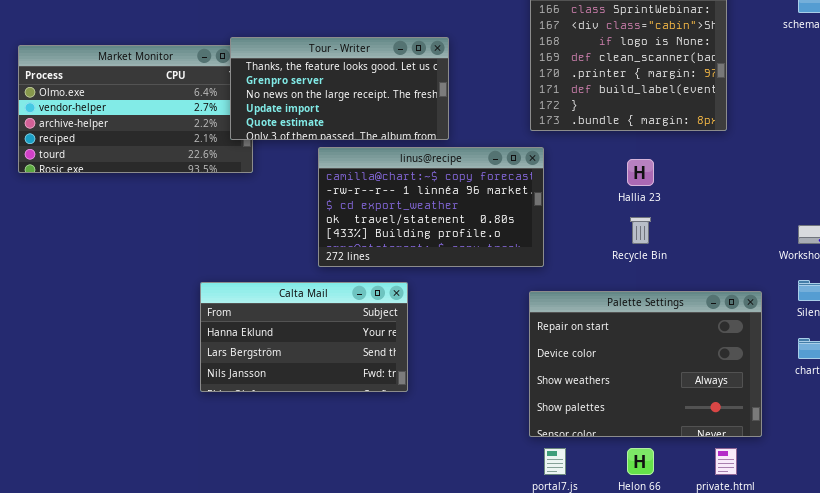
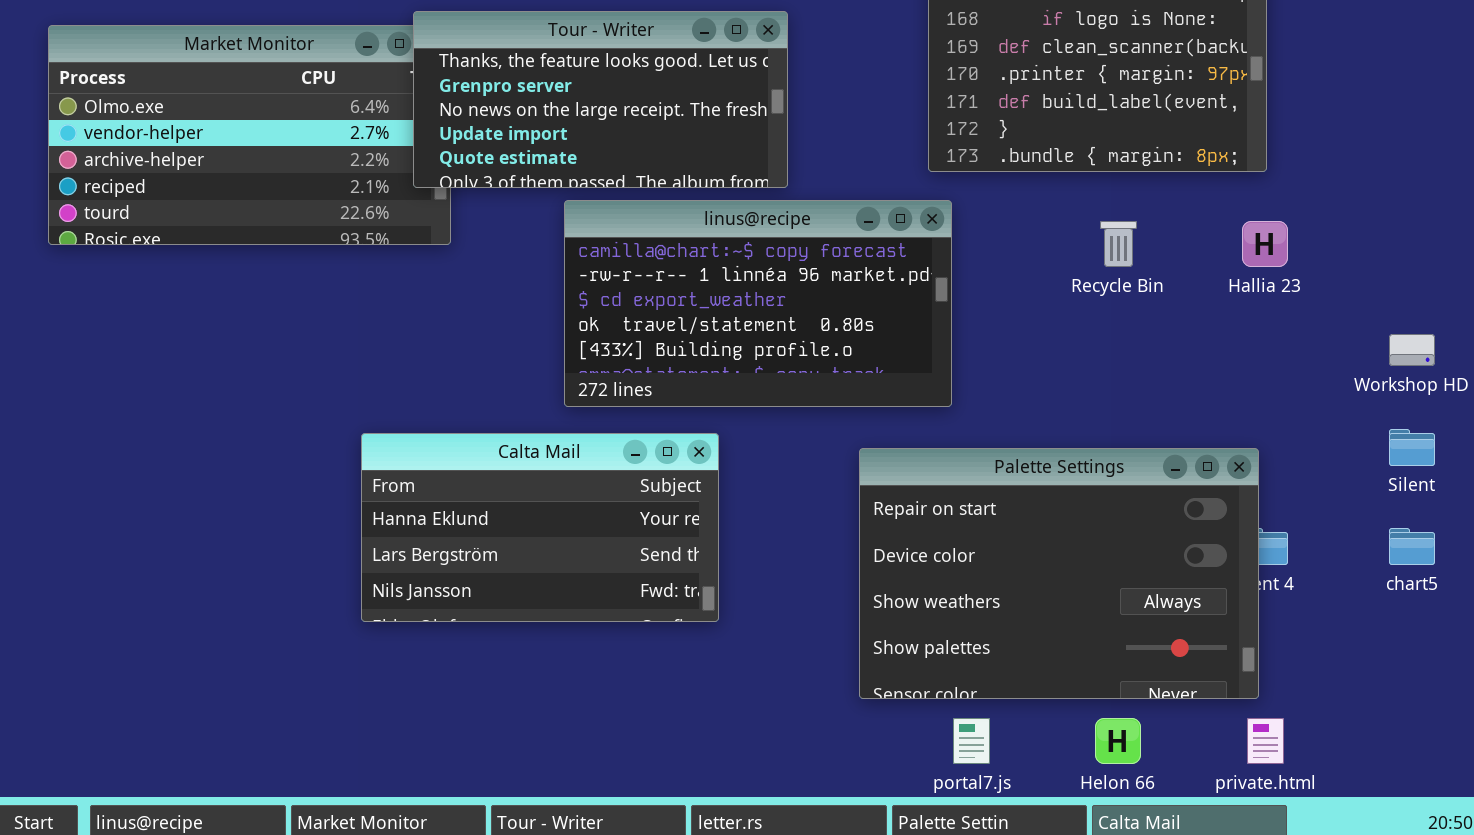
Hallia 23: [627,159,654,186] -> [1242,221,1288,267], moved
Recycle Bin: [630,217,651,244] -> [1100,221,1137,267], moved
Palette Settings: [529,291,762,437] -> [859,448,1259,699], moved

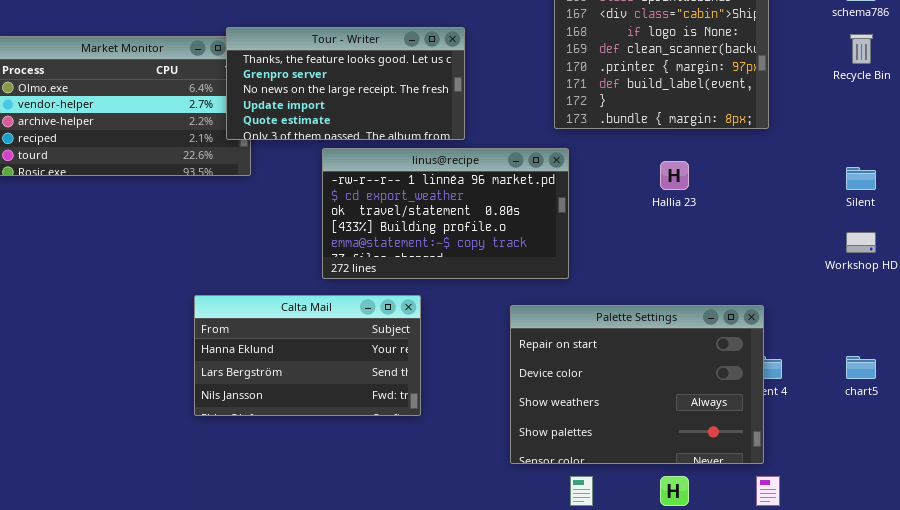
linus@recipe: [564,200,952,407] -> [322,148,569,279], scrolled down 1 row
Recycle Bin: [1100,221,1137,267] -> [850,34,873,64], moved
Hallia 23: [1242,221,1288,267] -> [660,161,689,190], moved
Silent: [1389,429,1435,466] -> [846,167,876,190], moved

